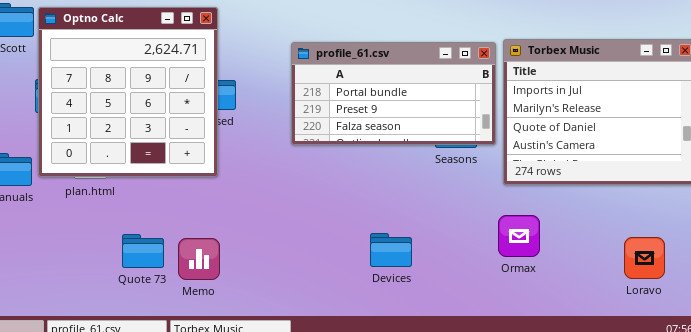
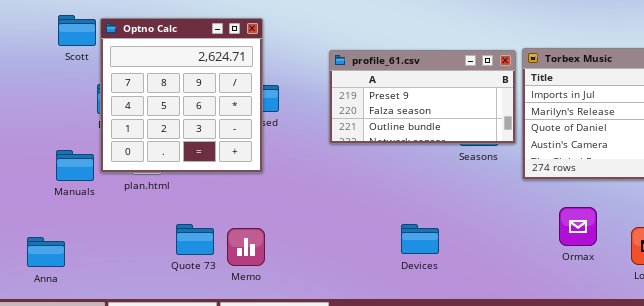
profile_61.csv: [291,42,496,145] -> [329,50,516,144], scrolled down 1 row
Ormax: [498,215,540,257] -> [559,207,597,246], moved

